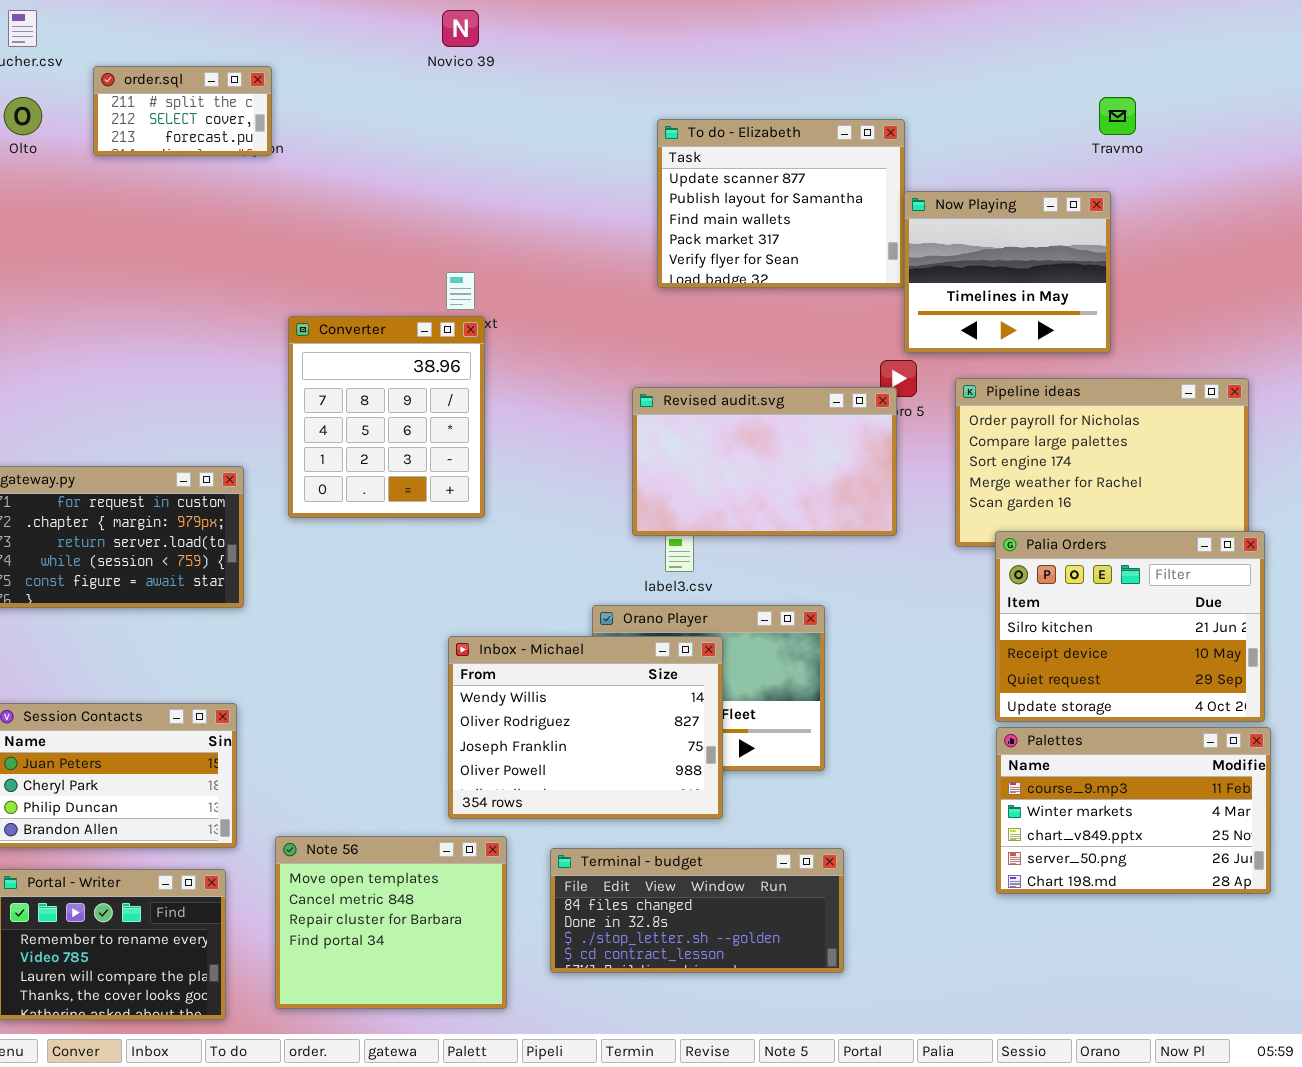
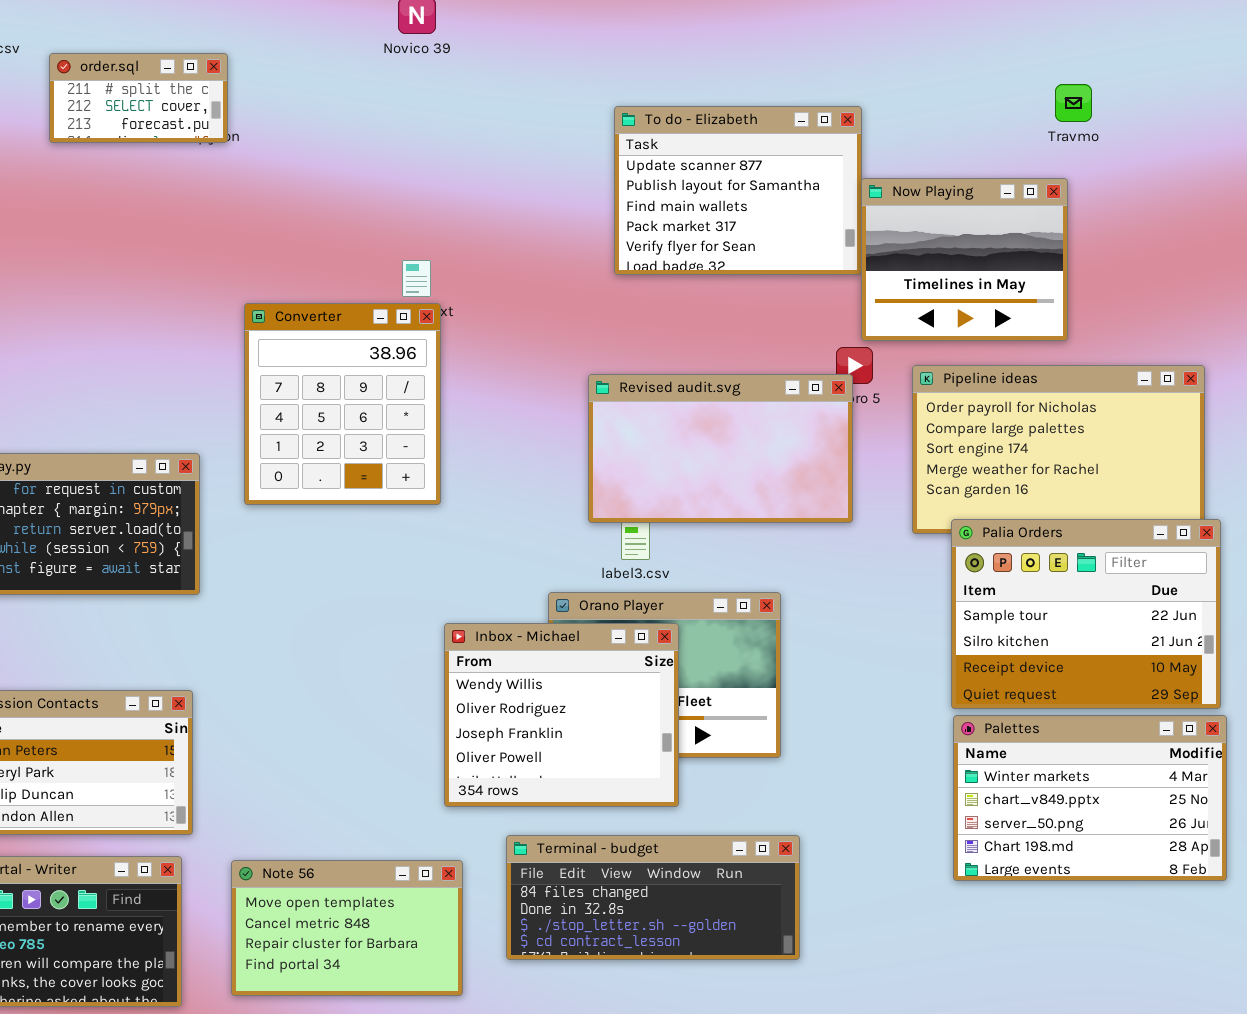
Palia Orders: [995,531,1265,722] -> [951,519,1221,709], scrolled up 1 row
Inbox - Michael: [448,636,723,819] -> [444,623,679,807], resized
Palettes: [996,727,1271,894] -> [953,715,1227,881], scrolled down 1 row
Note 56: [275,836,507,1009] -> [231,860,463,996], resized

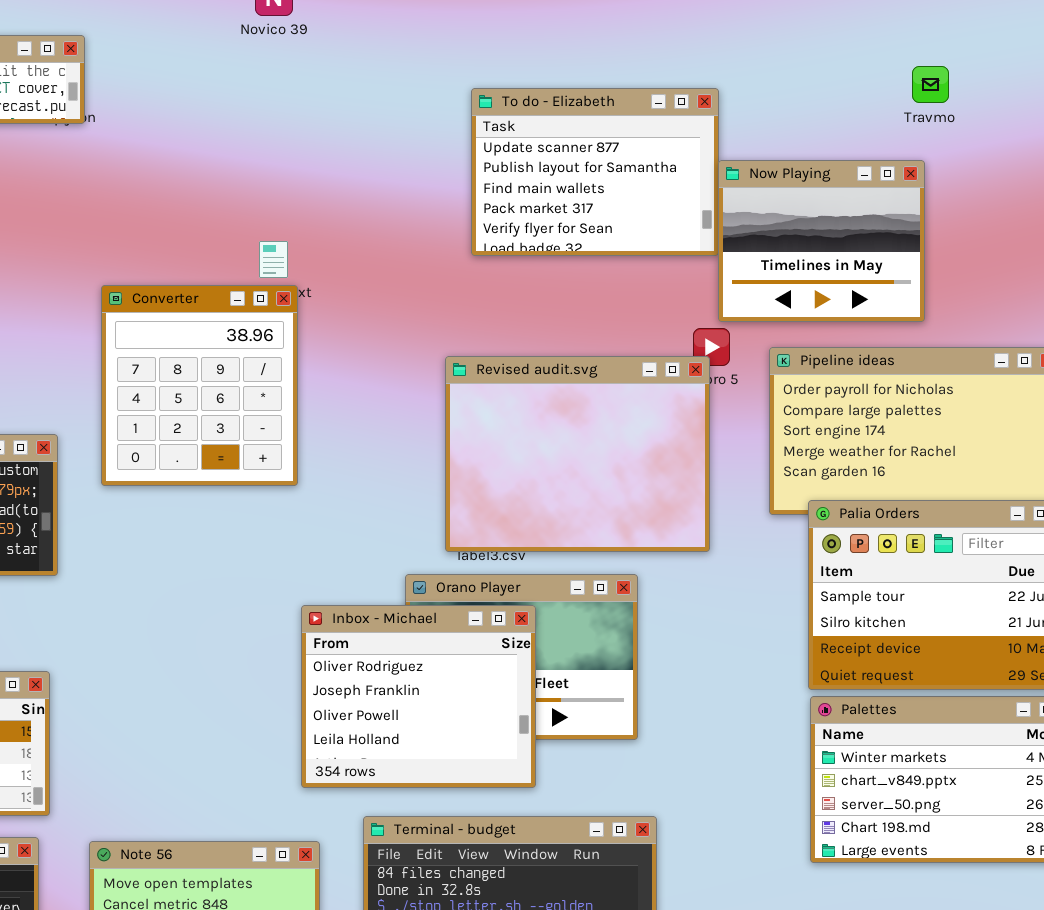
Revised audit.svg: [588,374,853,523] -> [445,356,710,552], resized
Inbox - Michael: [444,623,679,807] -> [301,605,536,788], scrolled down 1 row

